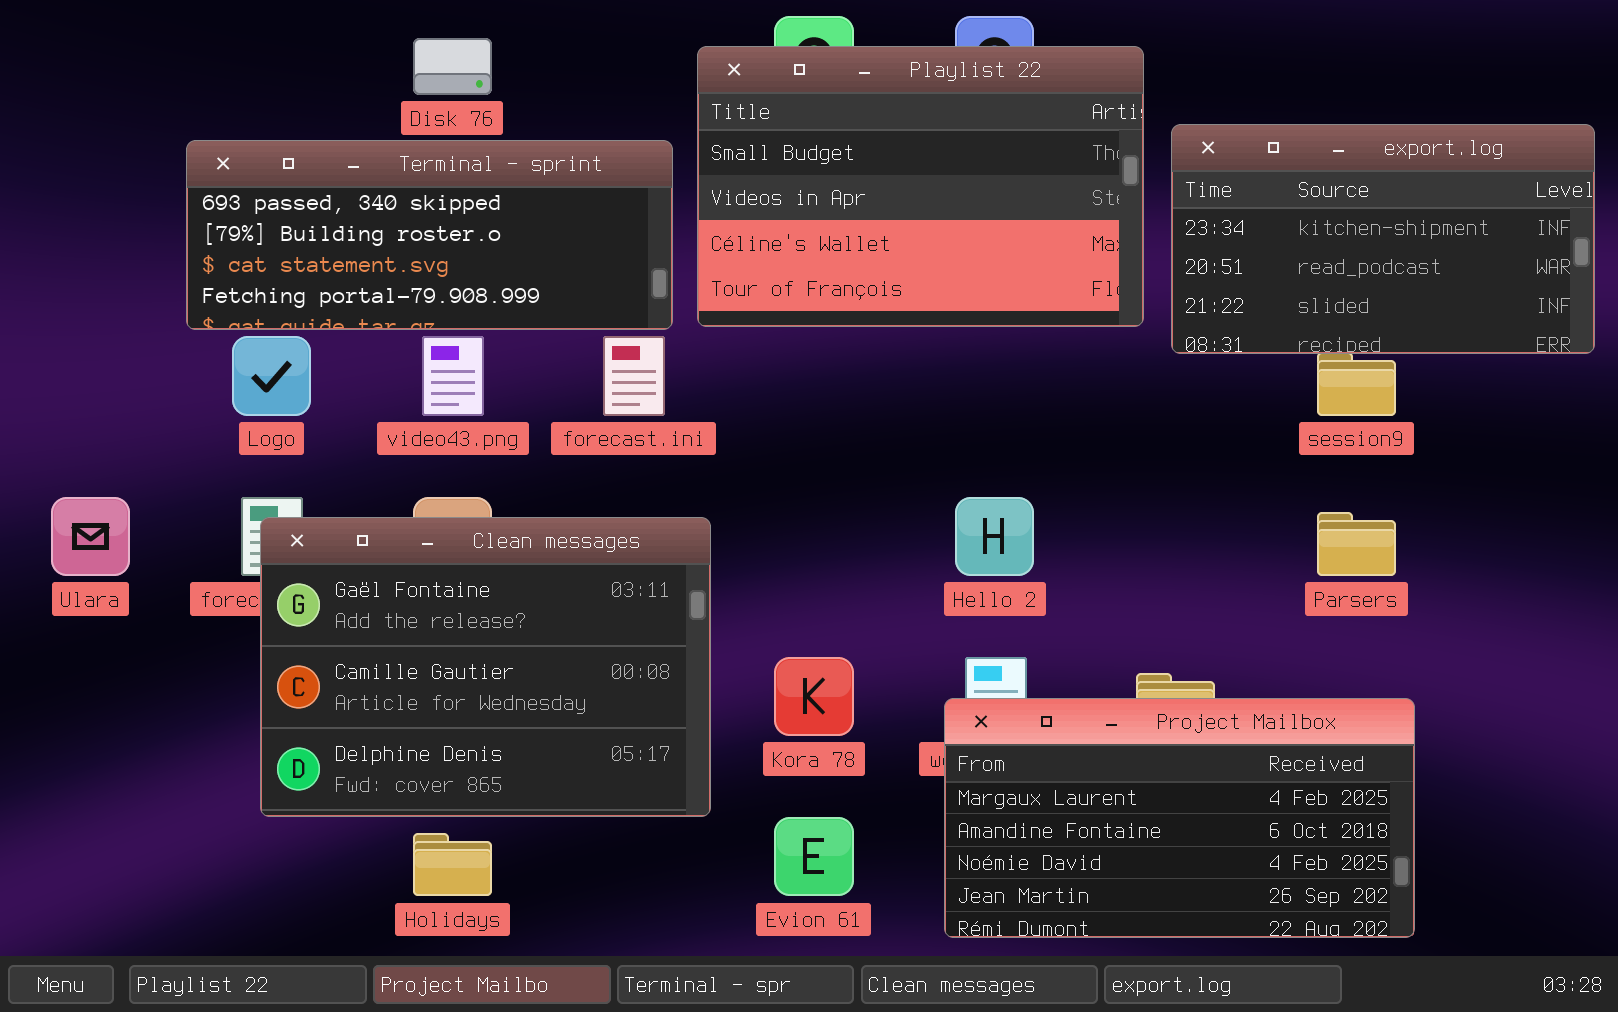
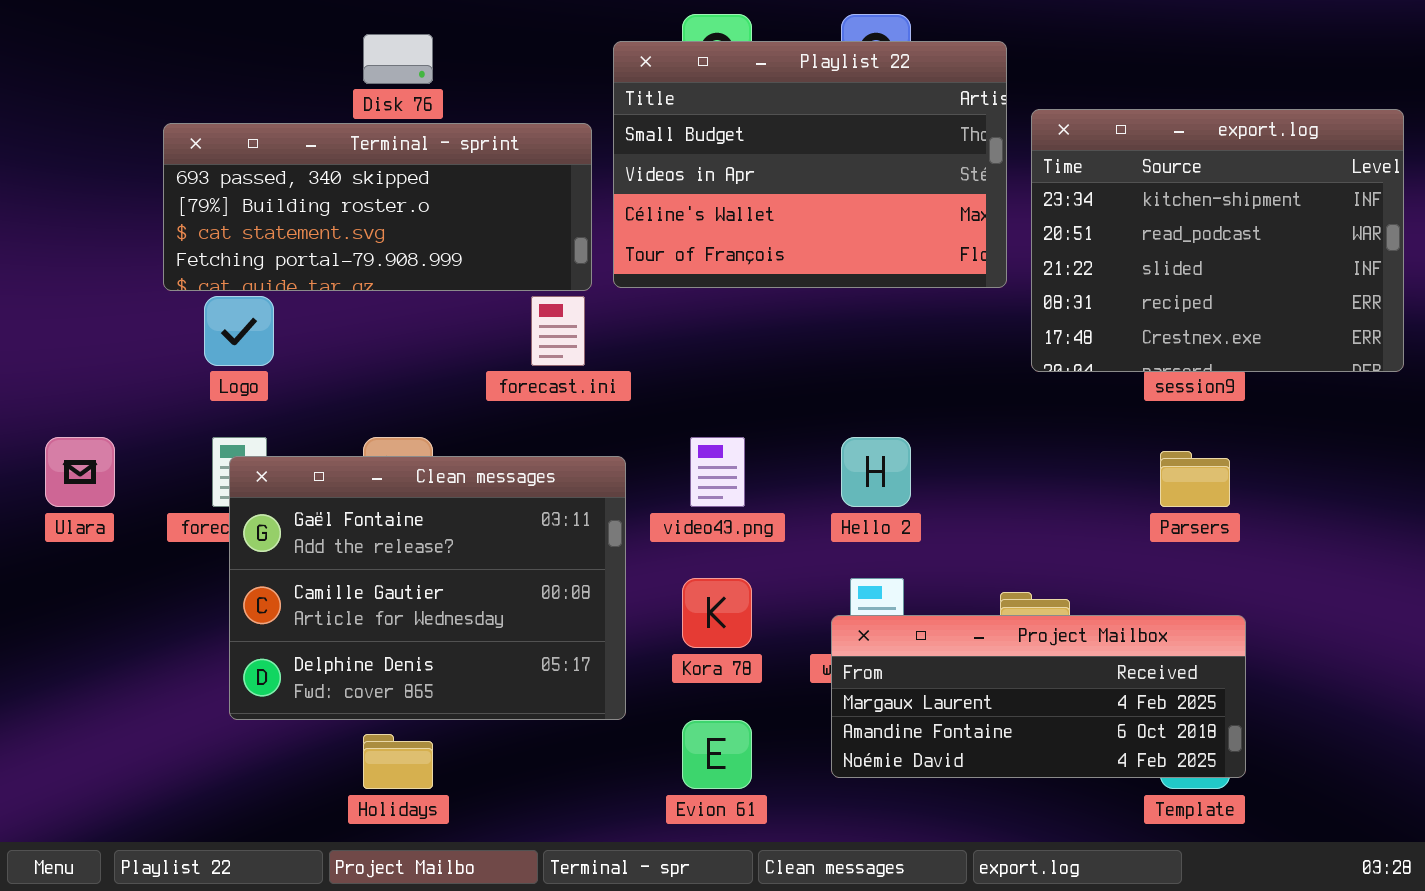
export.log: [1171,124,1595,354] -> [1031,109,1404,372], resized
video43.png: [422,336,484,416] -> [690,437,745,507], moved
Project Mailbox: [944,698,1415,938] -> [831,615,1246,778], resized

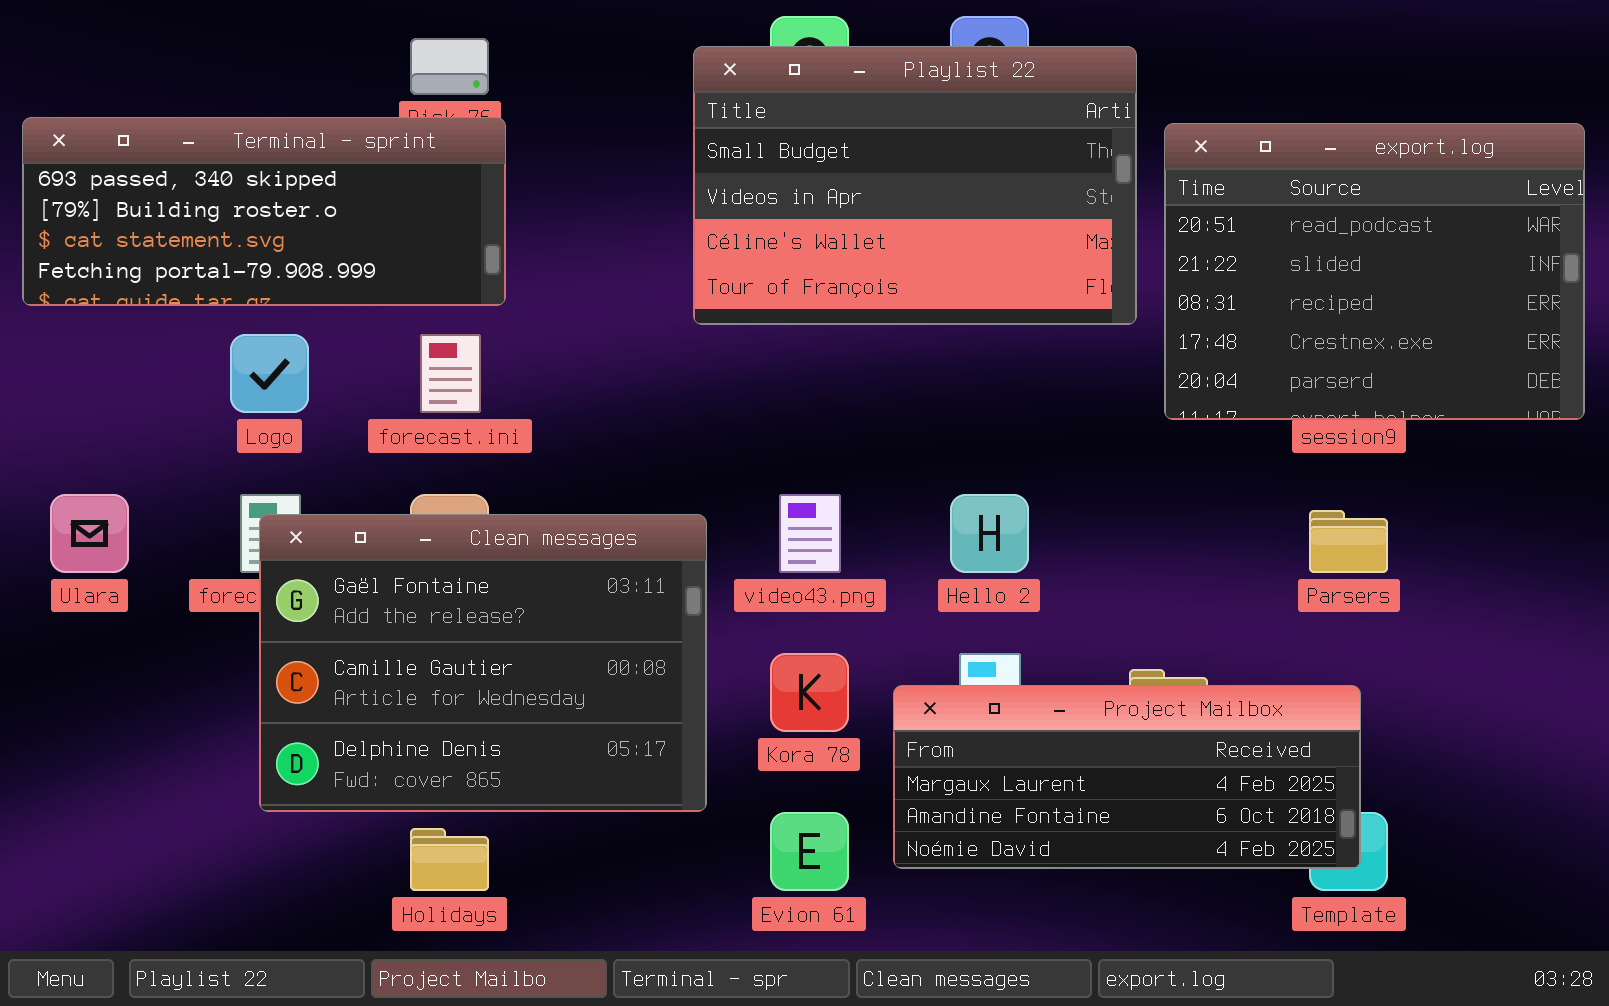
export.log: [1031,109,1404,372] -> [1164,123,1585,420], scrolled down 1 row
Terminal - sprint: [163,123,592,291] -> [22,117,506,306], moved
forecast.ini: [531,296,585,366] -> [420,334,481,413], moved
Project Mailbox: [831,615,1246,778] -> [893,685,1361,869], moved

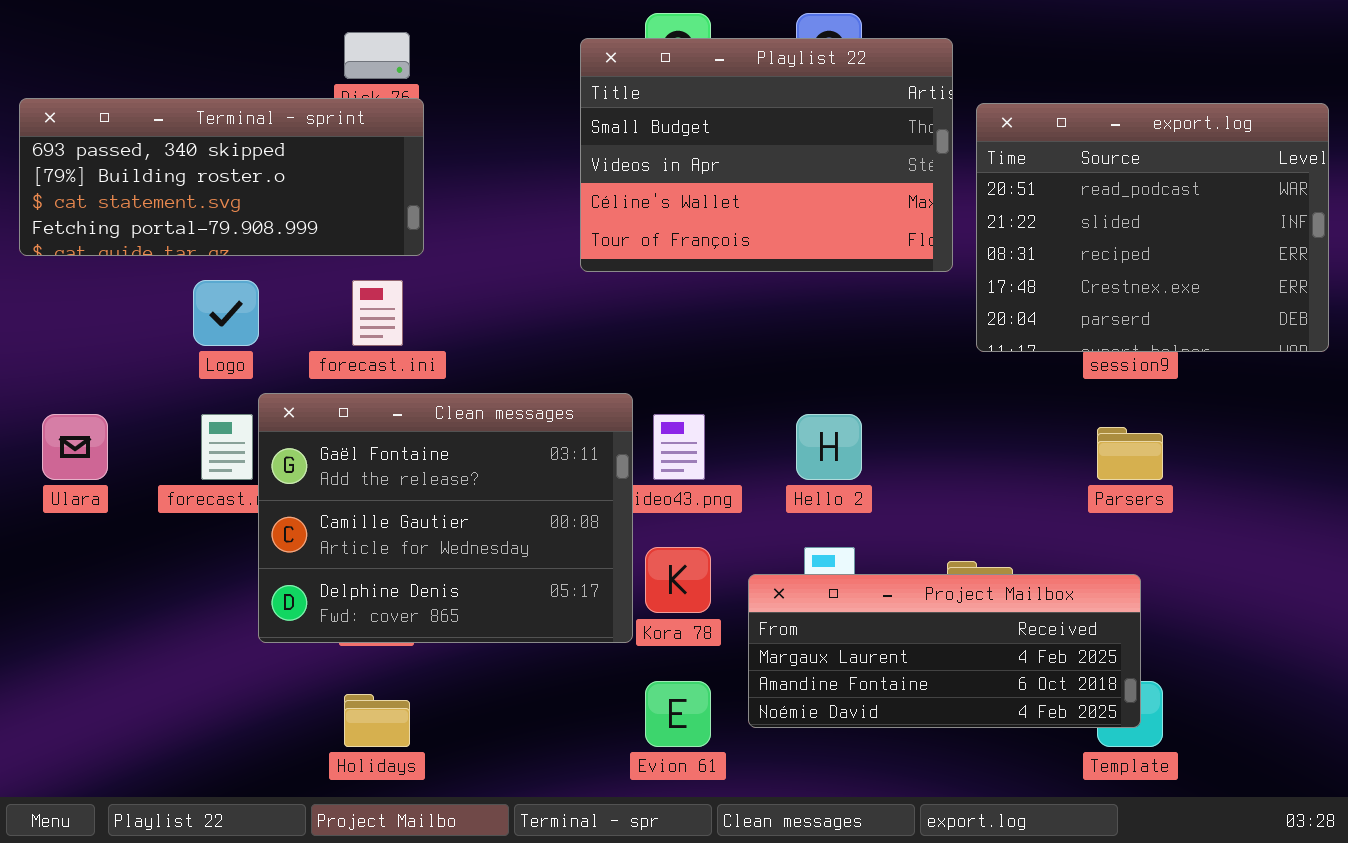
Clean messages: [259,514,707,812] -> [258,393,633,643], moved

